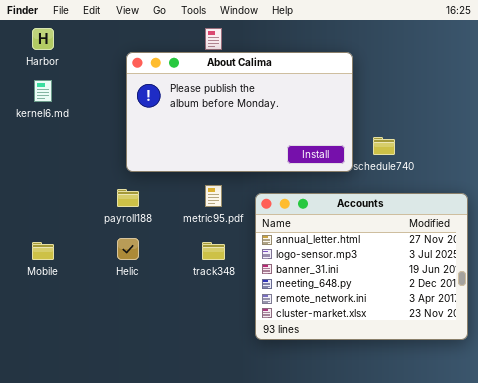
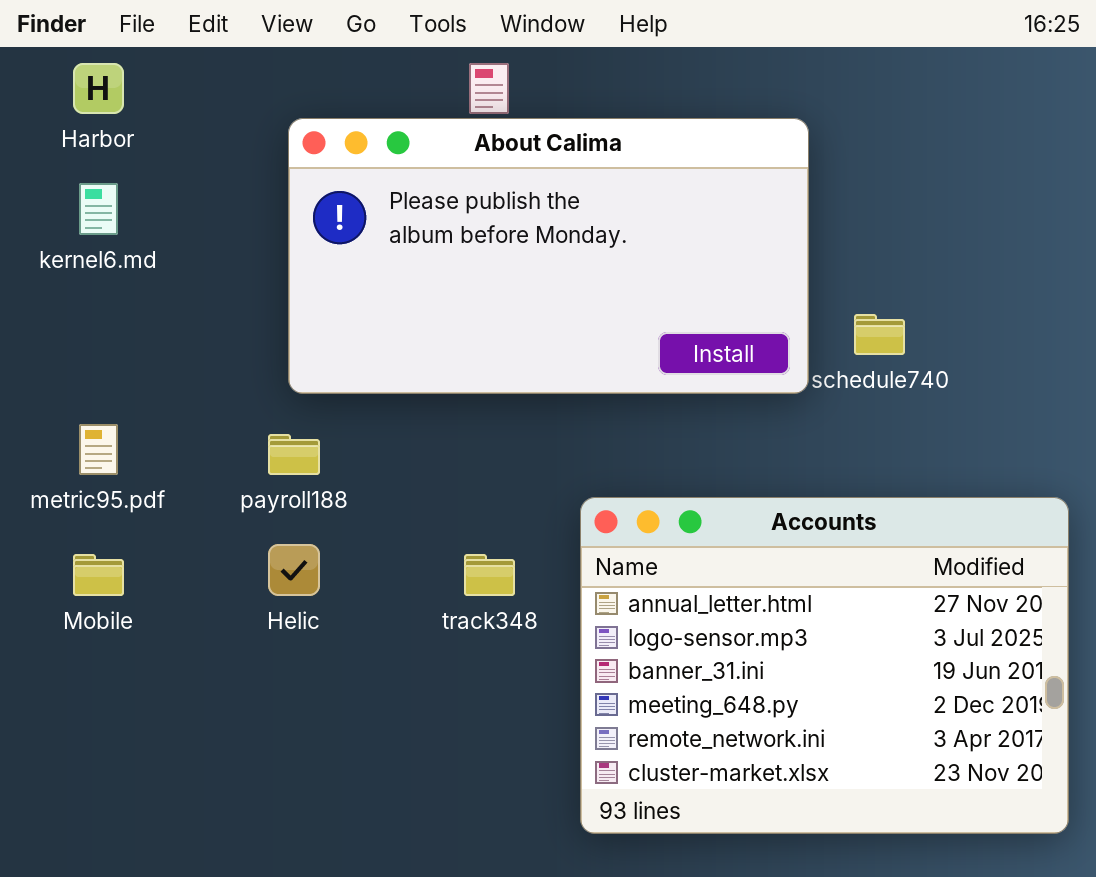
metric95.pdf: [205,185,222,207] -> [79,424,118,475], moved
Accounts: [255,193,468,340] -> [580,497,1069,834], moved

